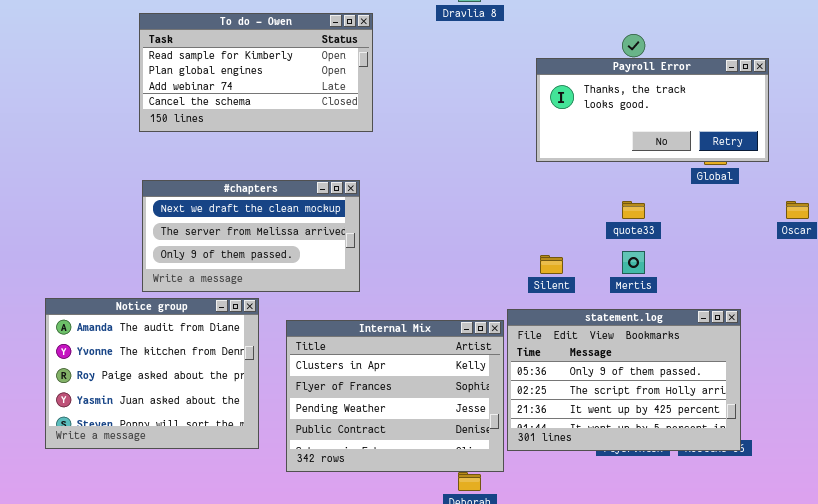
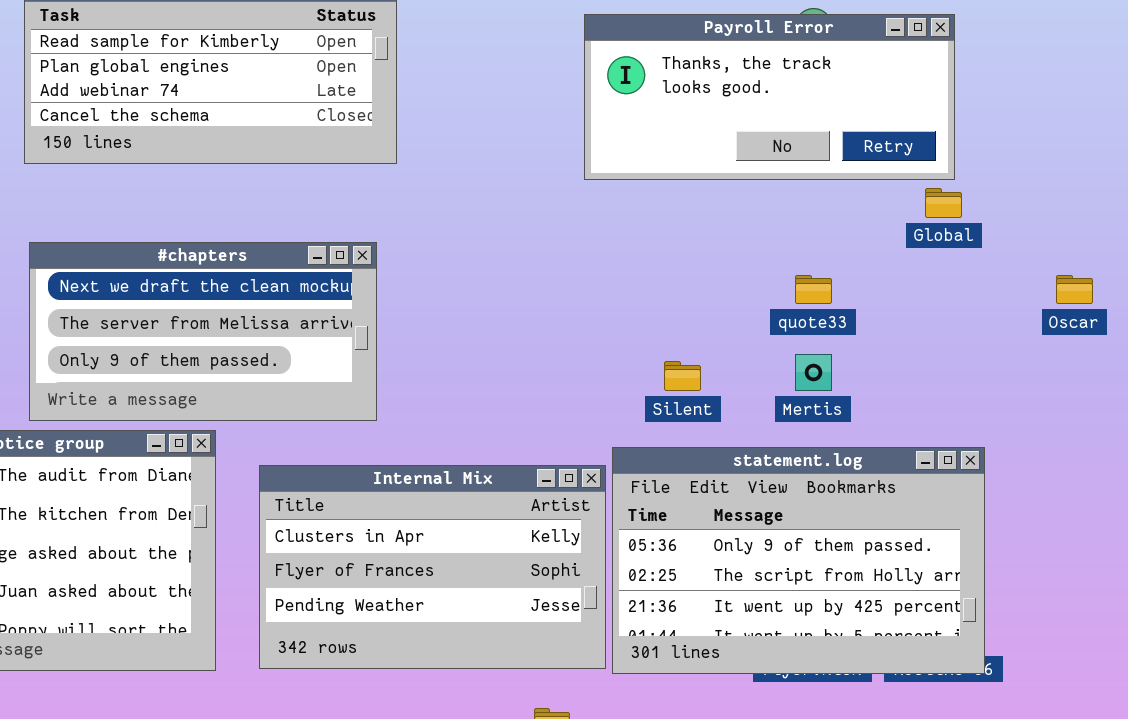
Payroll Error: [536,58,769,162] -> [584,14,955,180], moved
Internal Mix: [286,320,504,472] -> [259,465,606,669], resized

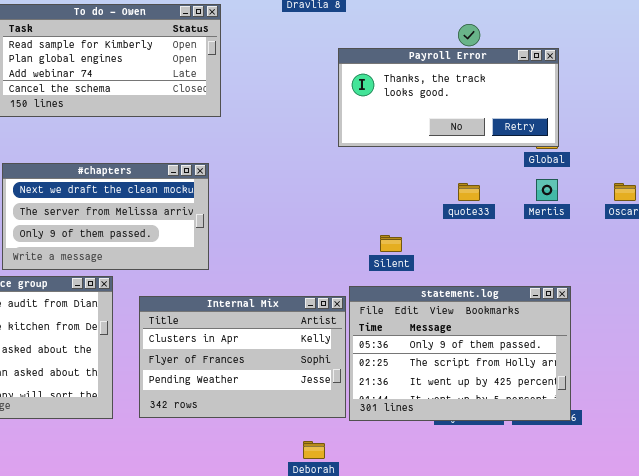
Payroll Error: [584,14,955,180] -> [338,48,559,147], moved
Mertis: [795,354,832,391] -> [536,179,558,201], moved

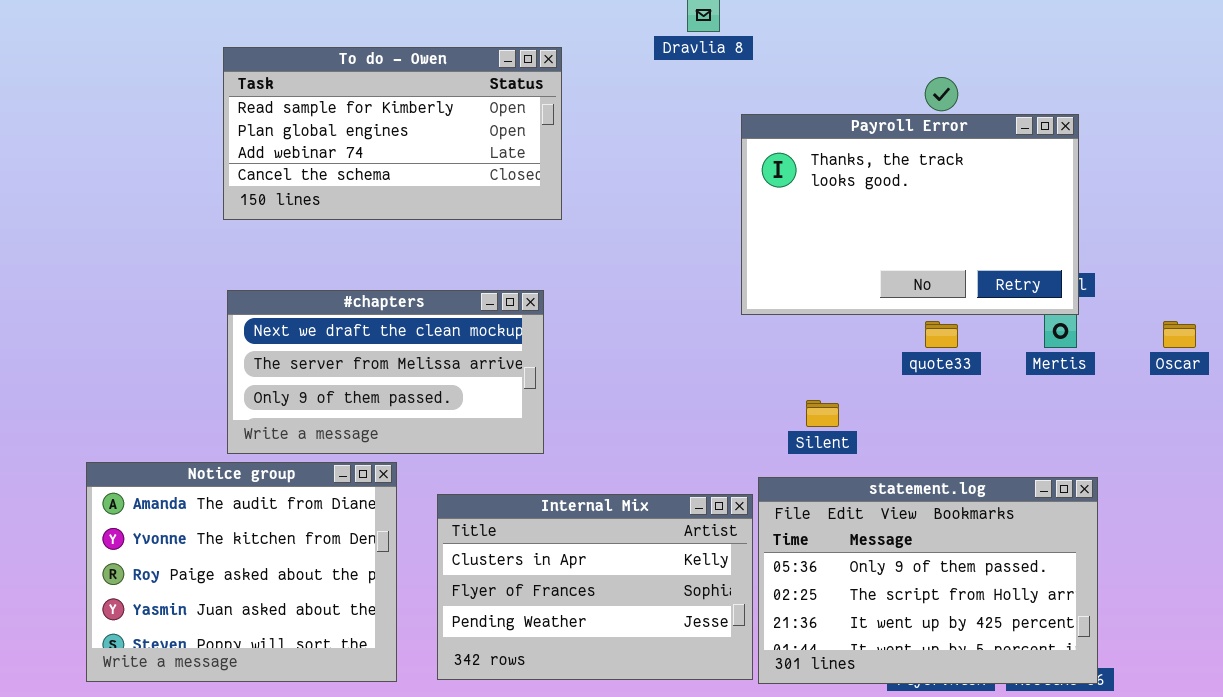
Payroll Error: [338,48,559,147] -> [741,114,1079,315], resized

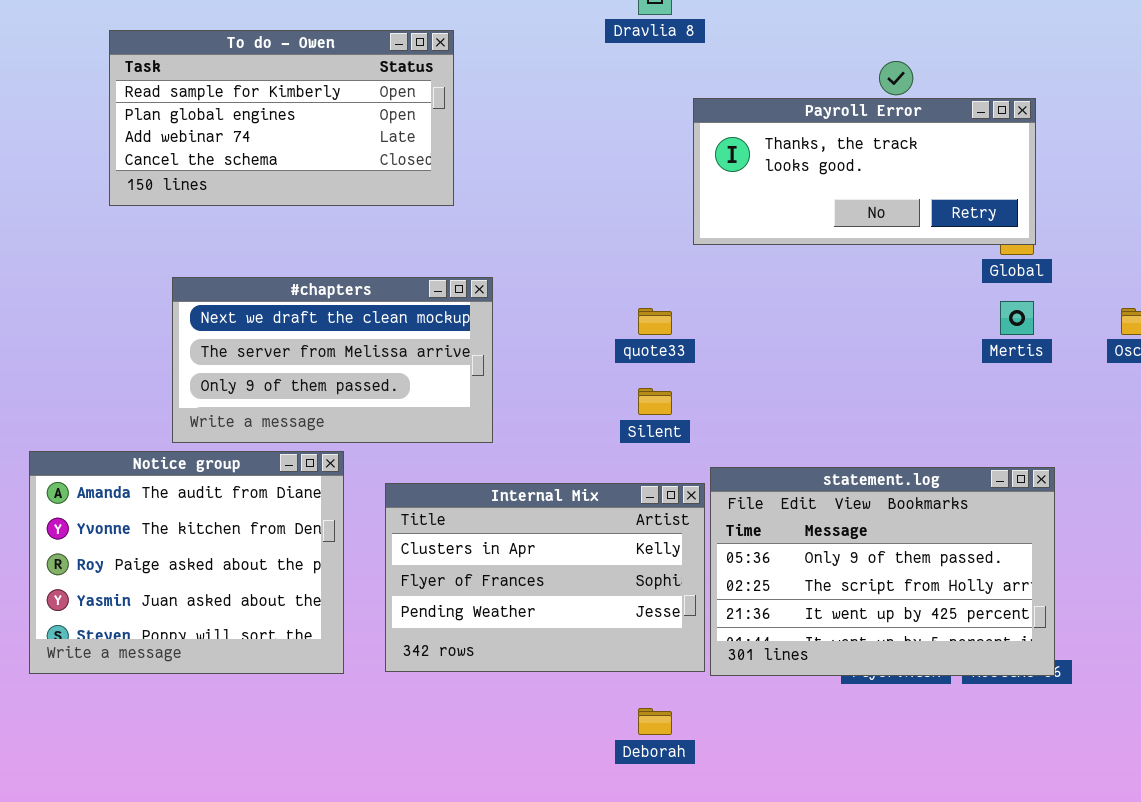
To do - Owen: [223,47,562,220] -> [109,30,454,206], moved
Payroll Error: [741,114,1079,315] -> [693,98,1036,245], resized
quote33: [925,321,958,348] -> [638,308,672,335], moved
Silent: [806,400,839,427] -> [638,388,672,415], moved

